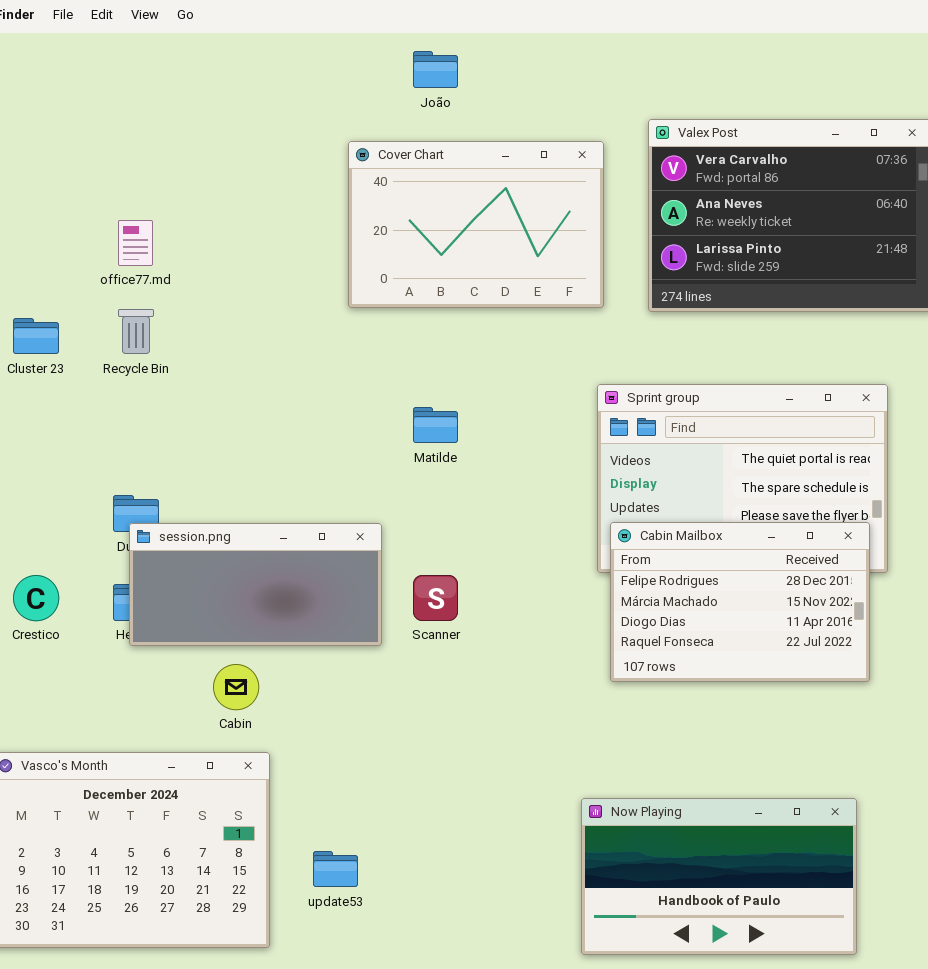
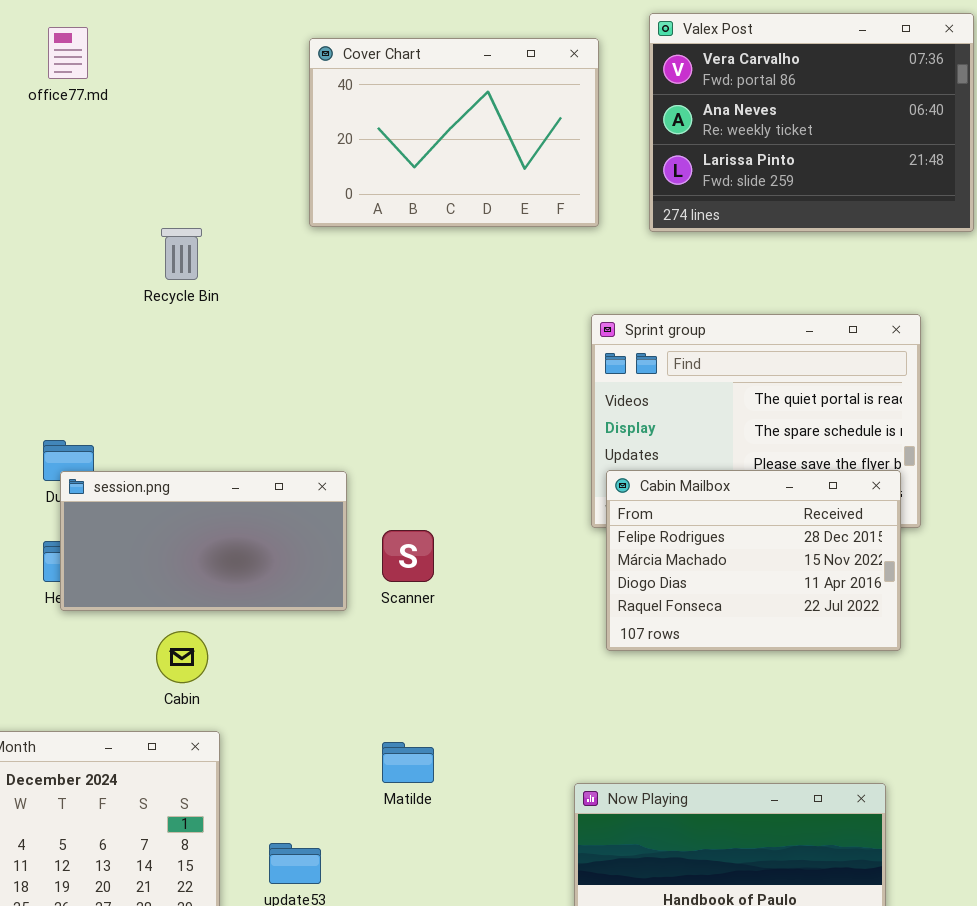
office77.md: [118,220,153,266] -> [48,27,88,79], moved
Recycle Bin: [118,309,154,354] -> [161,228,202,280], moved
Matilde: [413,407,458,443] -> [382,742,434,783], moved

